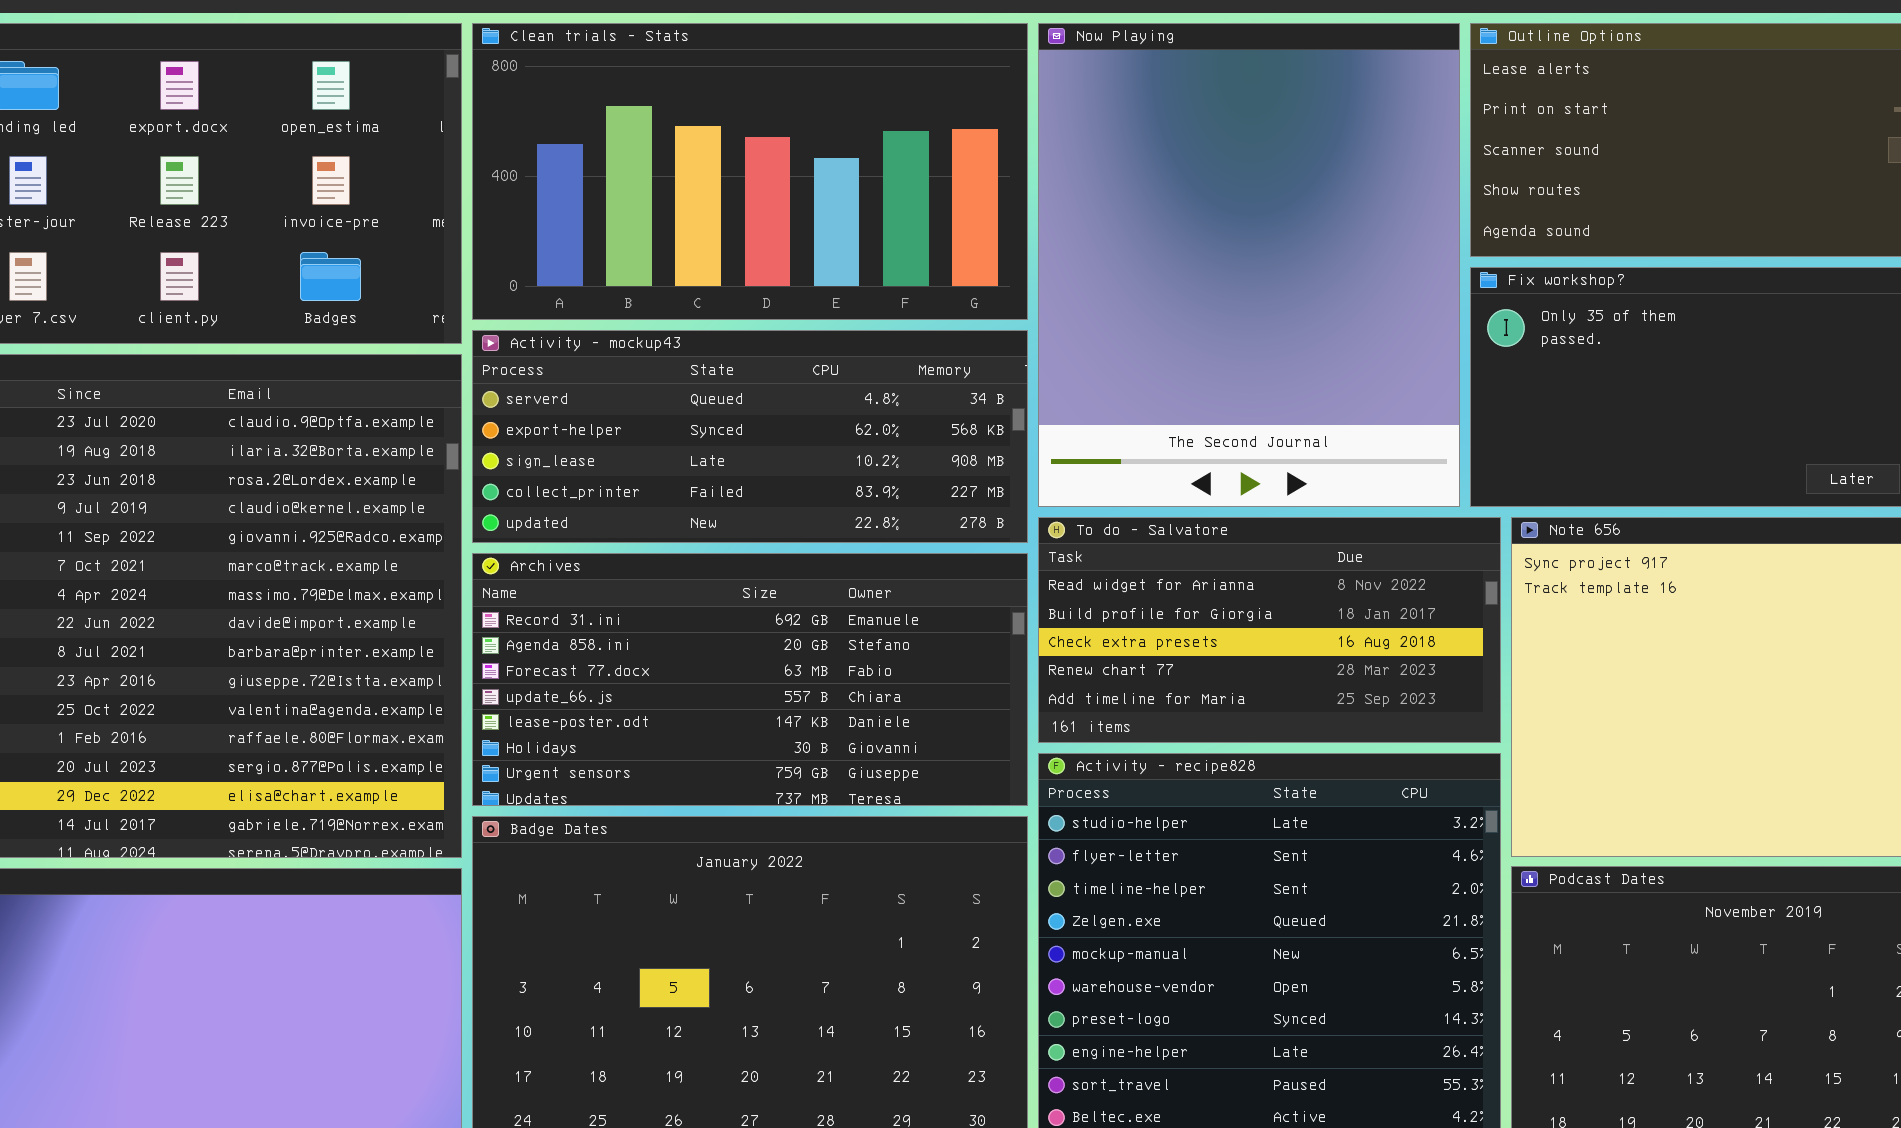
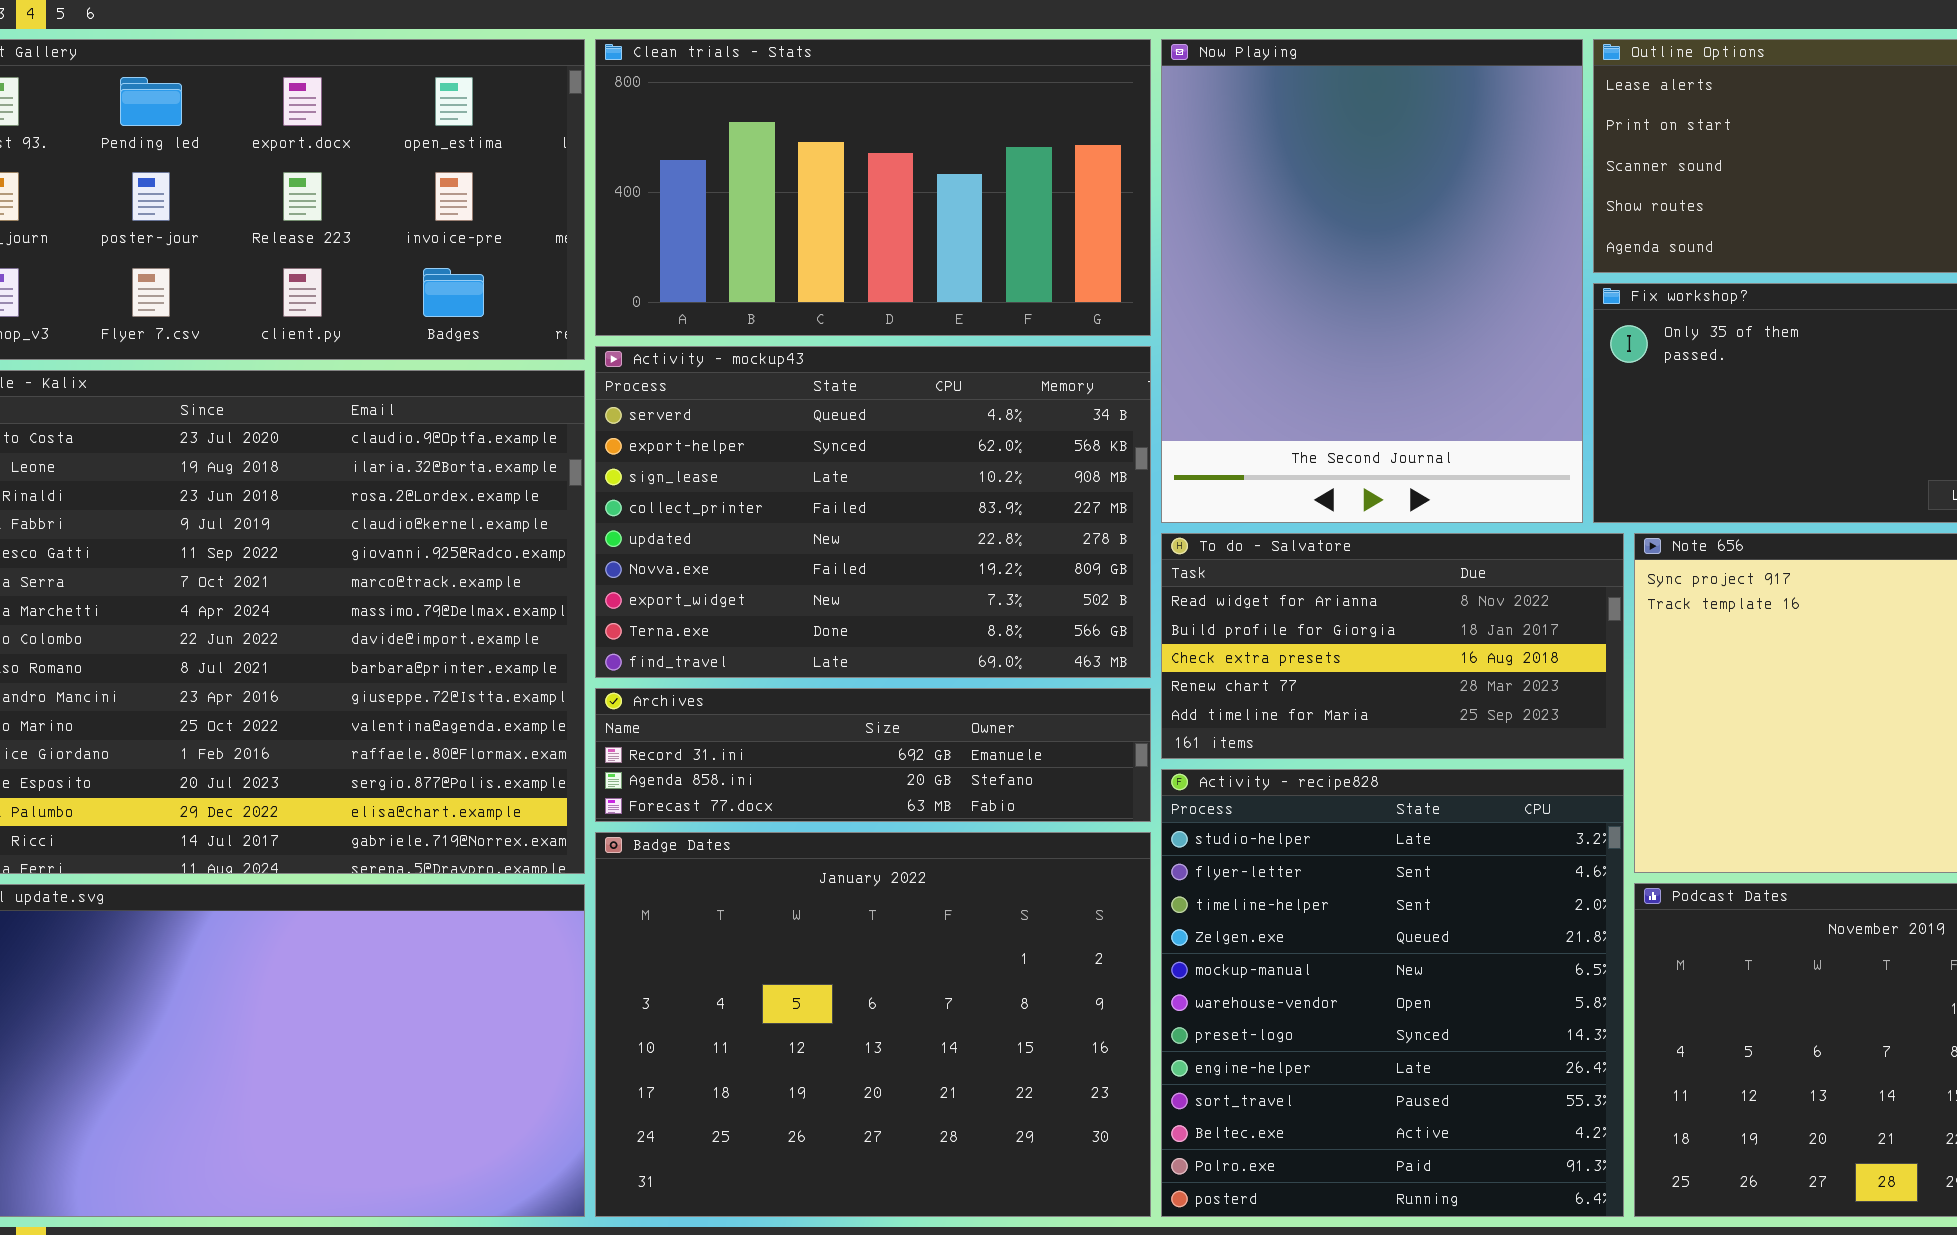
Activity - mockup43: [472,330,1028,543] -> [595,346,1151,678], resized
Archives: [472,553,1028,806] -> [595,688,1151,822], resized

